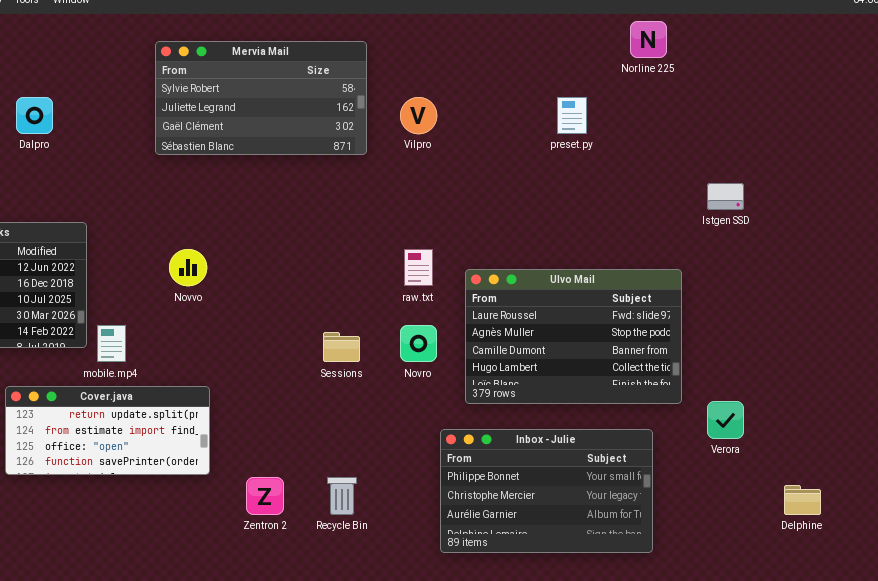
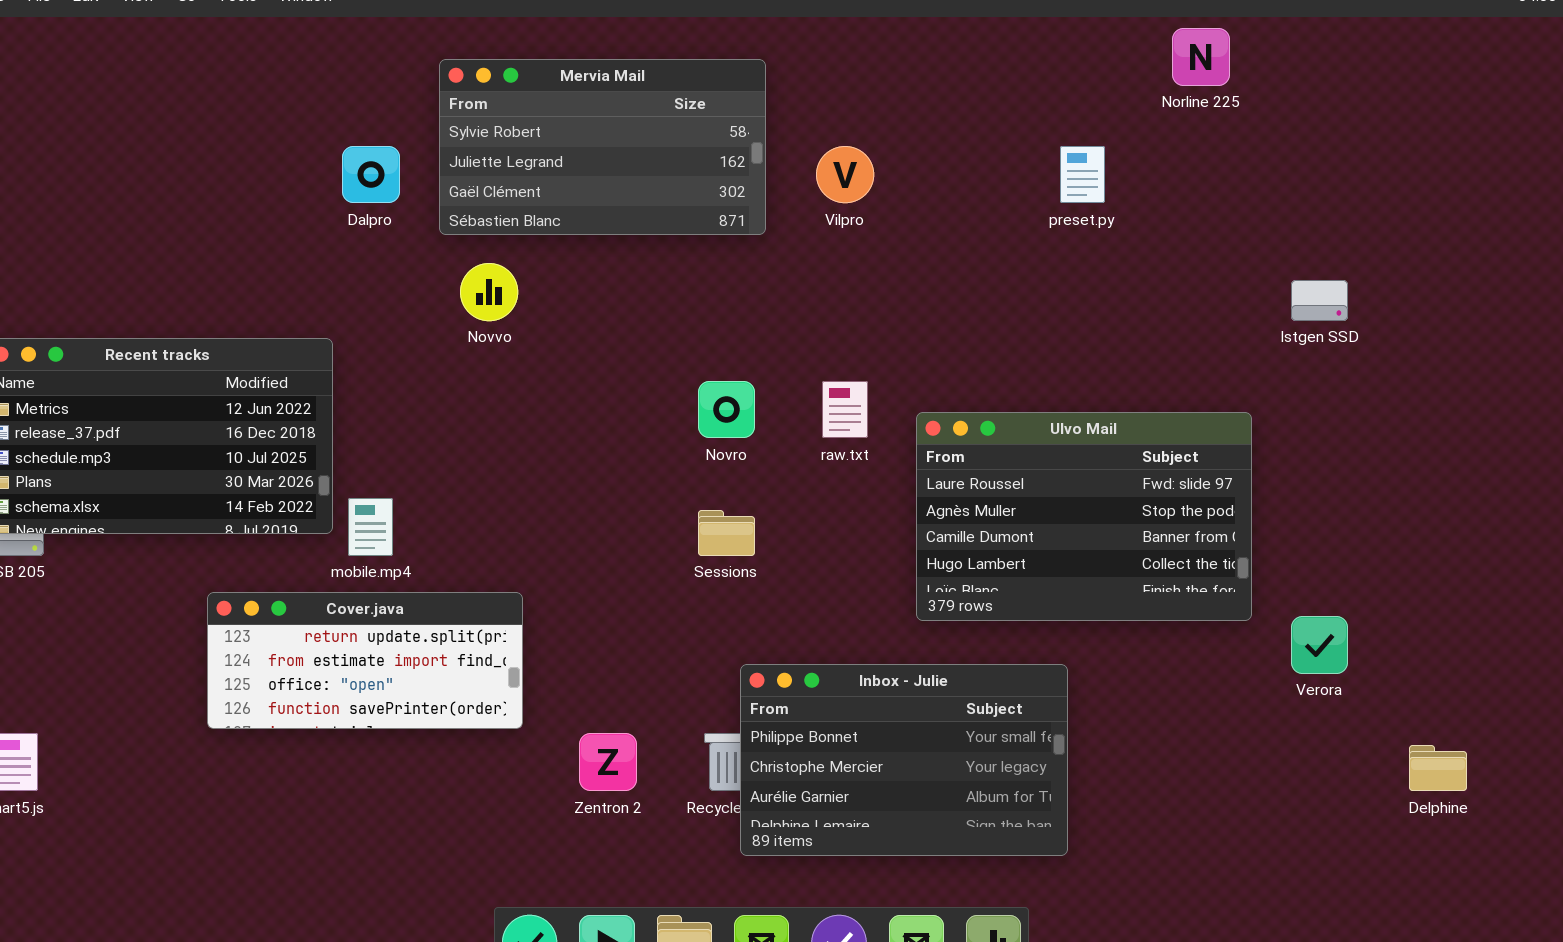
Dalpro: [16,97,53,134] -> [342,146,400,203], moved
Novvo: [169,249,207,286] -> [460,263,518,321], moved
Novro: [400,325,437,362] -> [698,381,755,438], moved
Inbox - Julie: [440,429,653,553] -> [740,664,1068,856], moved

